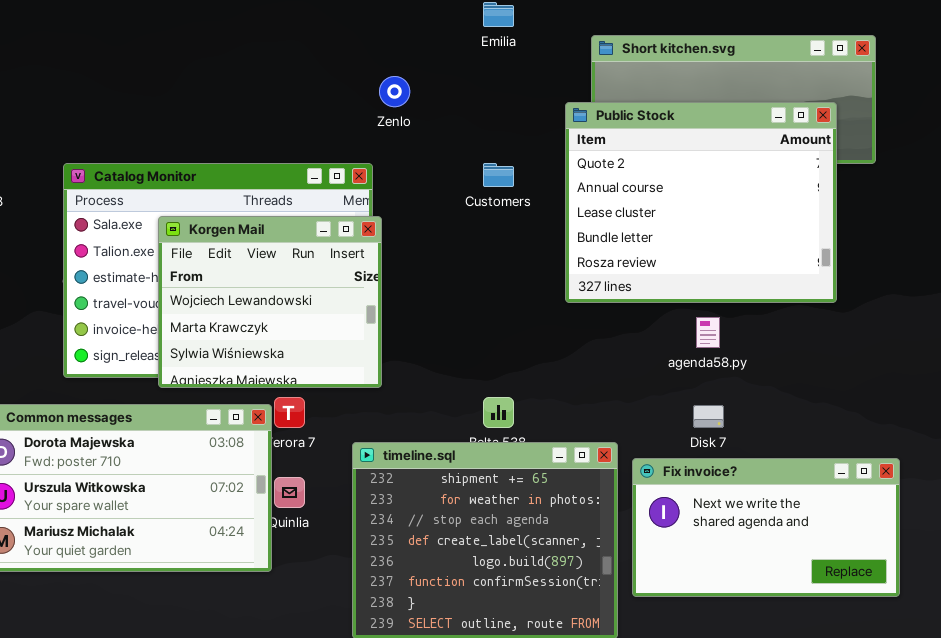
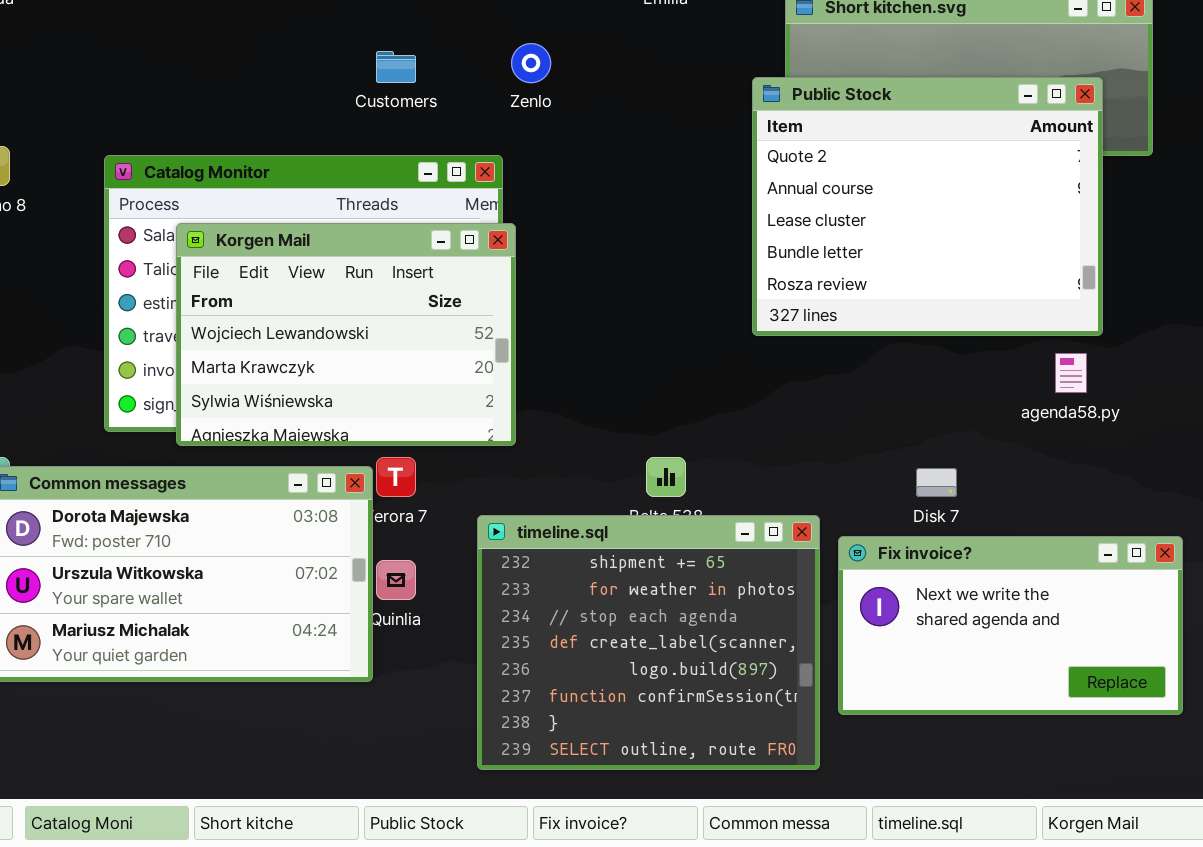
Customers: [483,163,514,187] -> [376,51,416,83], moved
Korgen Mail: [158,216,382,388] -> [176,223,516,446], resized
agenda58.py: [696,317,720,348] -> [1055,353,1087,393], moved

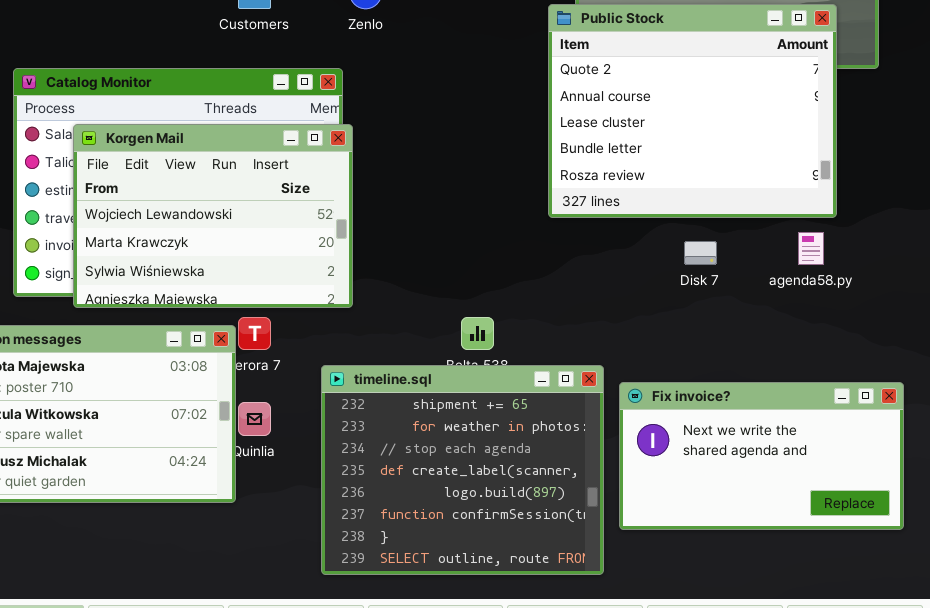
Disk 7: [916,468,957,497] -> [684,241,717,265], moved

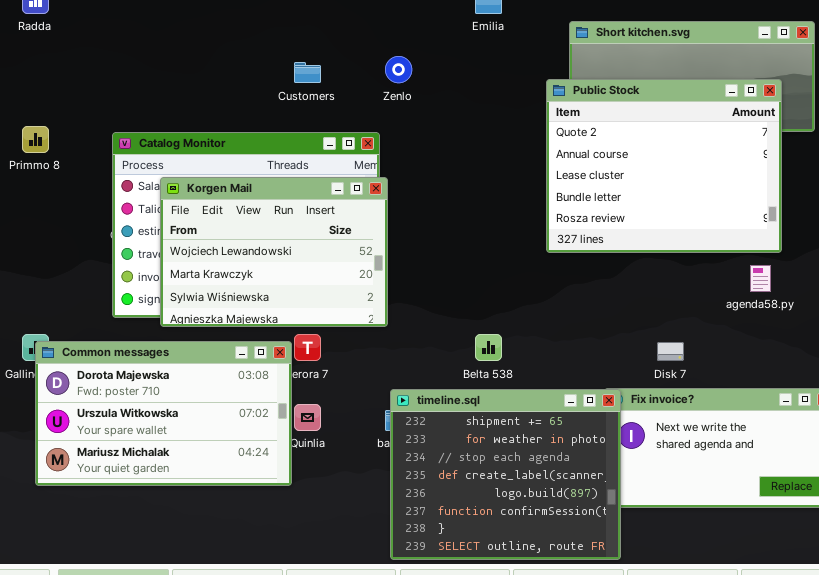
Disk 7: [684,241,717,265] -> [657,342,684,361], moved
timeline.sql: [321,365,604,575] -> [390,389,621,560], moved

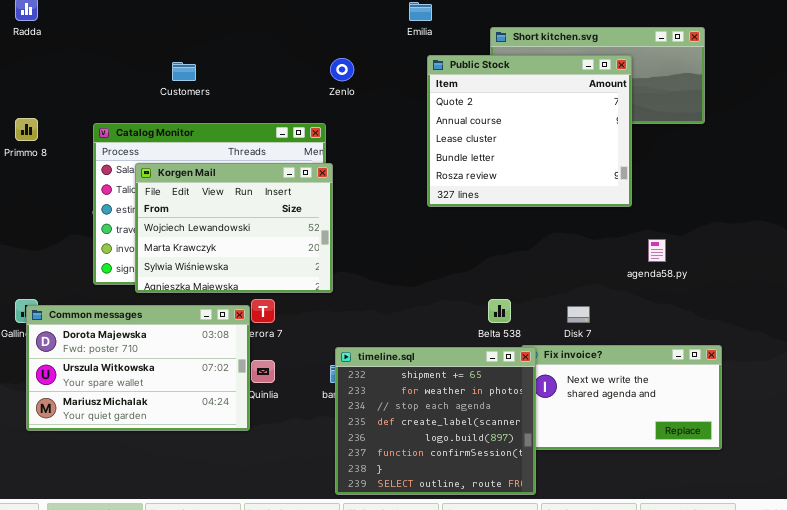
Customers: [294,62,321,83] -> [172,62,196,81], moved
Public Stock: [546,79,782,253] -> [427,55,632,207], moved
Belta 538: [475,334,502,361] -> [488,299,511,323], moved

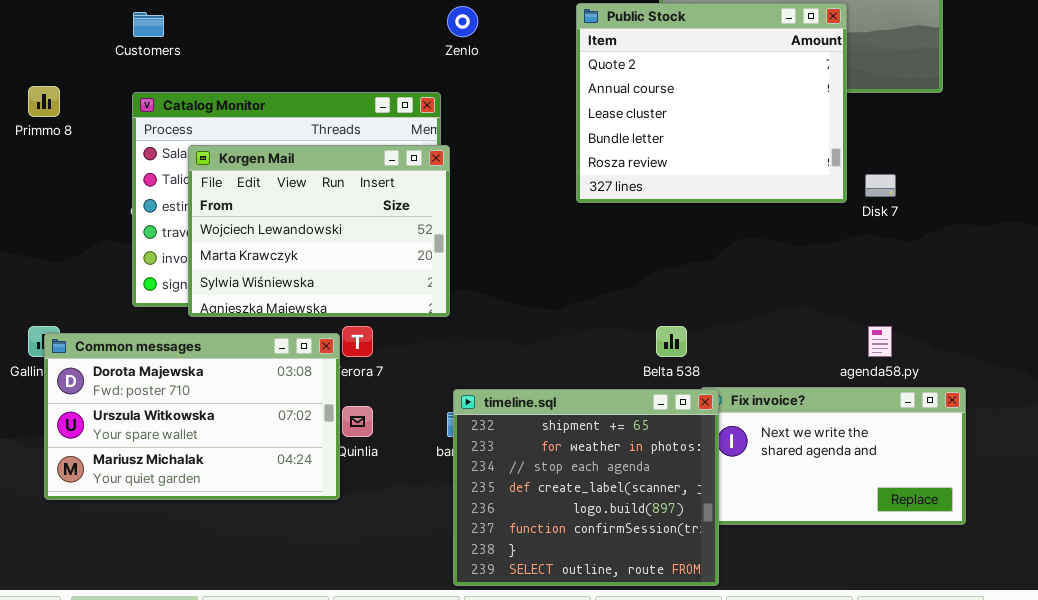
Customers: [172,62,196,81] -> [133,12,164,37], moved
agenda58.py: [648,239,666,262] -> [868,326,892,357], moved
Disk 7: [567,306,590,323] -> [865,174,896,197], moved

